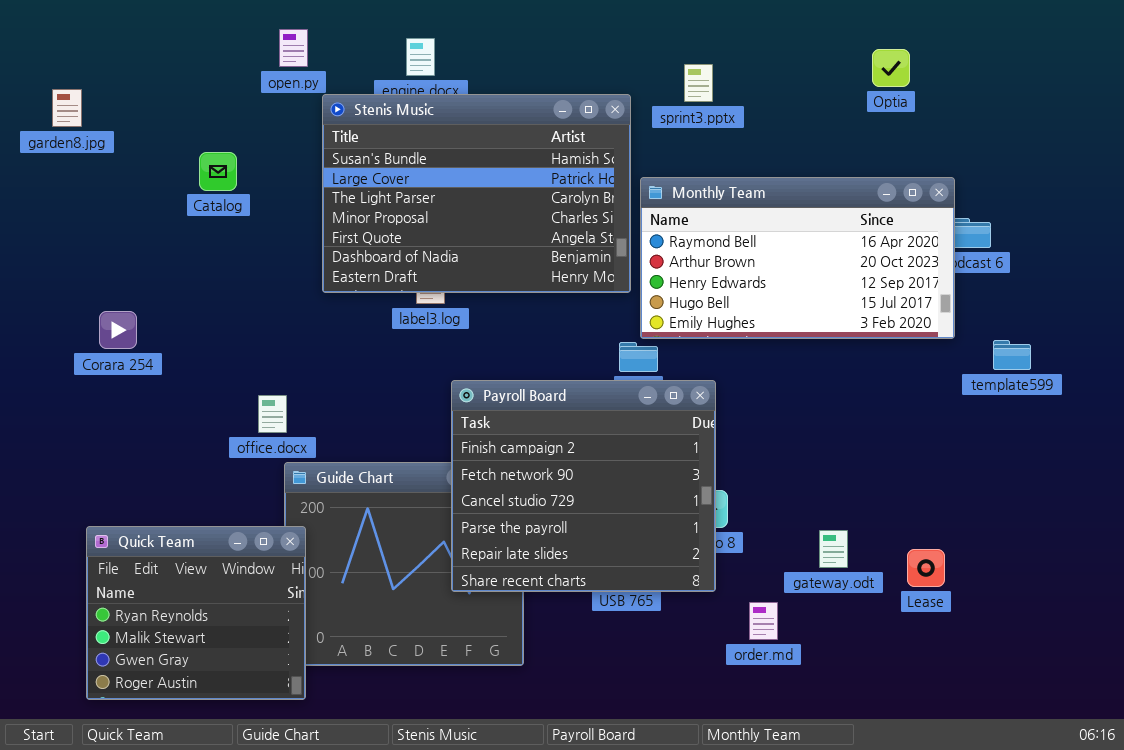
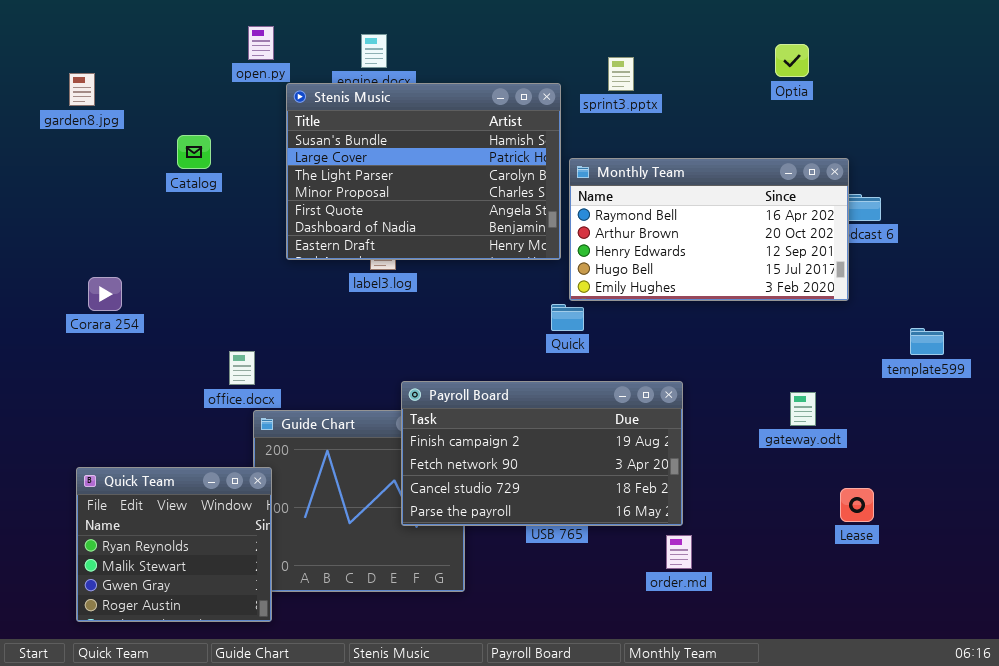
garden8.jpg: [52,89,82,127] -> [69,73,95,106], moved
template599: [993,340,1031,370] -> [910,328,944,355], moved
Payroll Board: [451,380,716,592] -> [401,381,683,526], resized
gateway.odt: [819,530,848,568] -> [790,392,816,426], moved
Lease: [907,549,945,587] -> [840,488,874,522], moved

